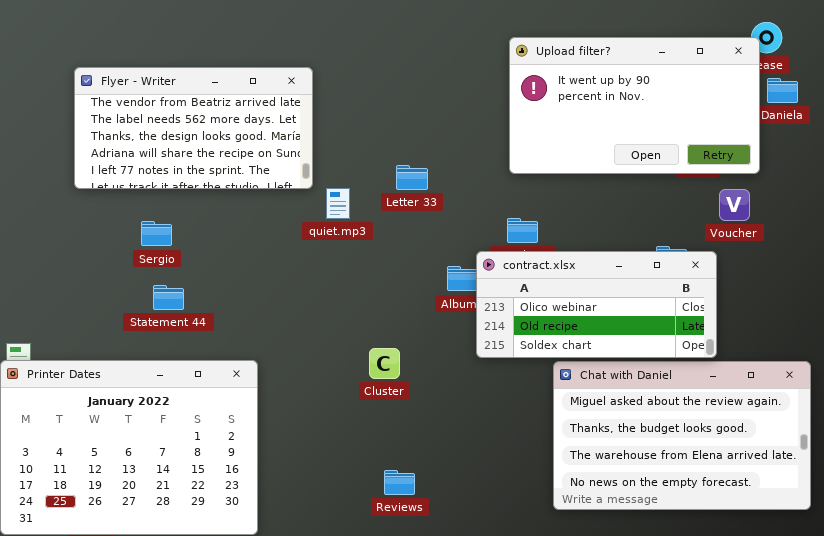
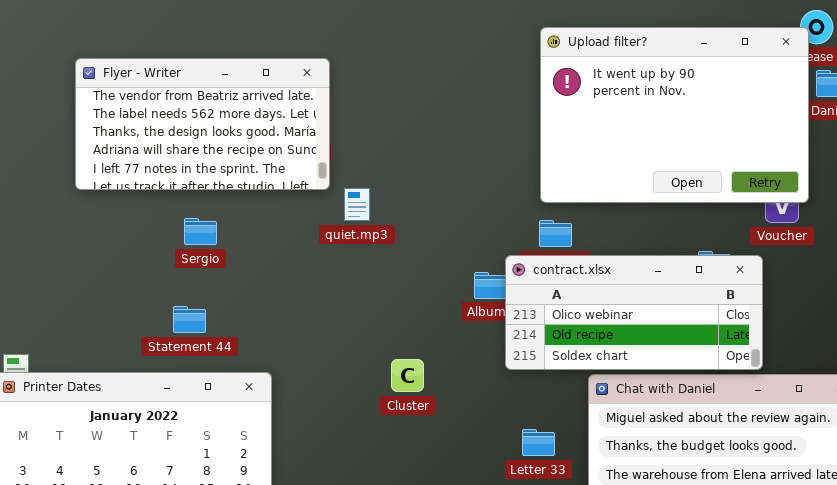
Upload filter?: [509,37,760,174] -> [540,27,809,203], resized
Letter 33: [396,165,428,190] -> [522,429,555,456], moved
Sergio: [141,221,172,246] -> [184,218,217,245], moved
Statement 44: [153,285,184,310] -> [173,306,206,333], moved

